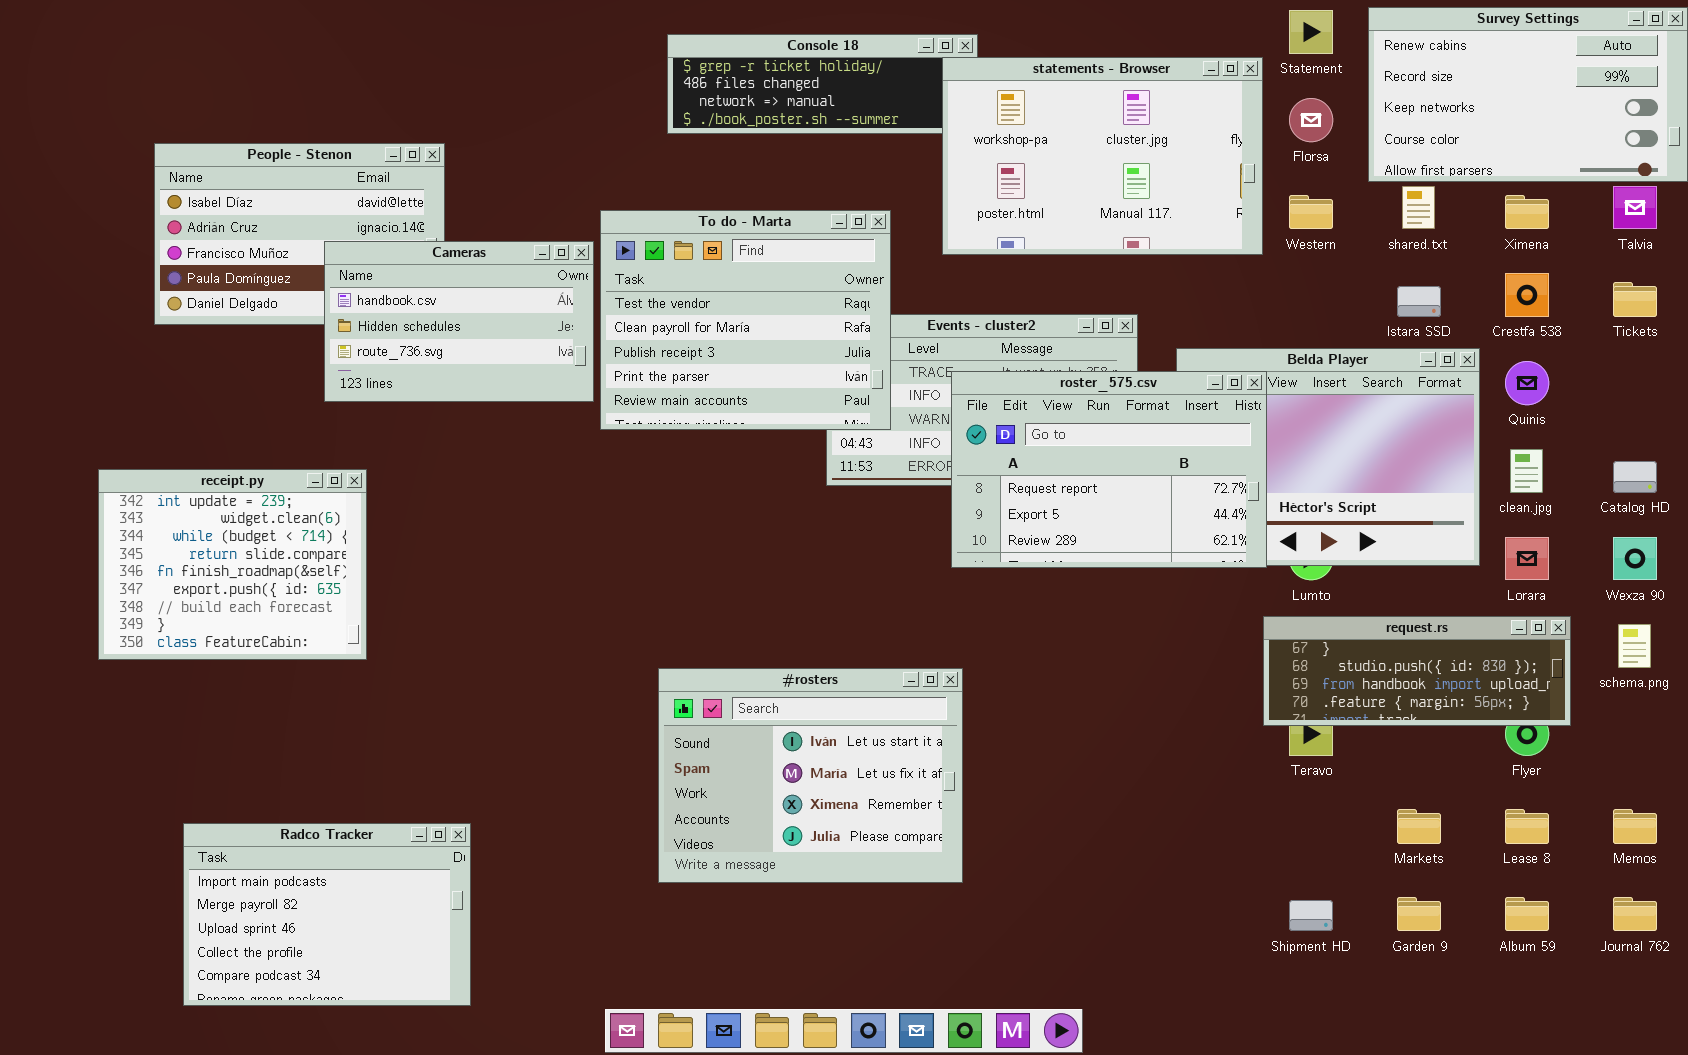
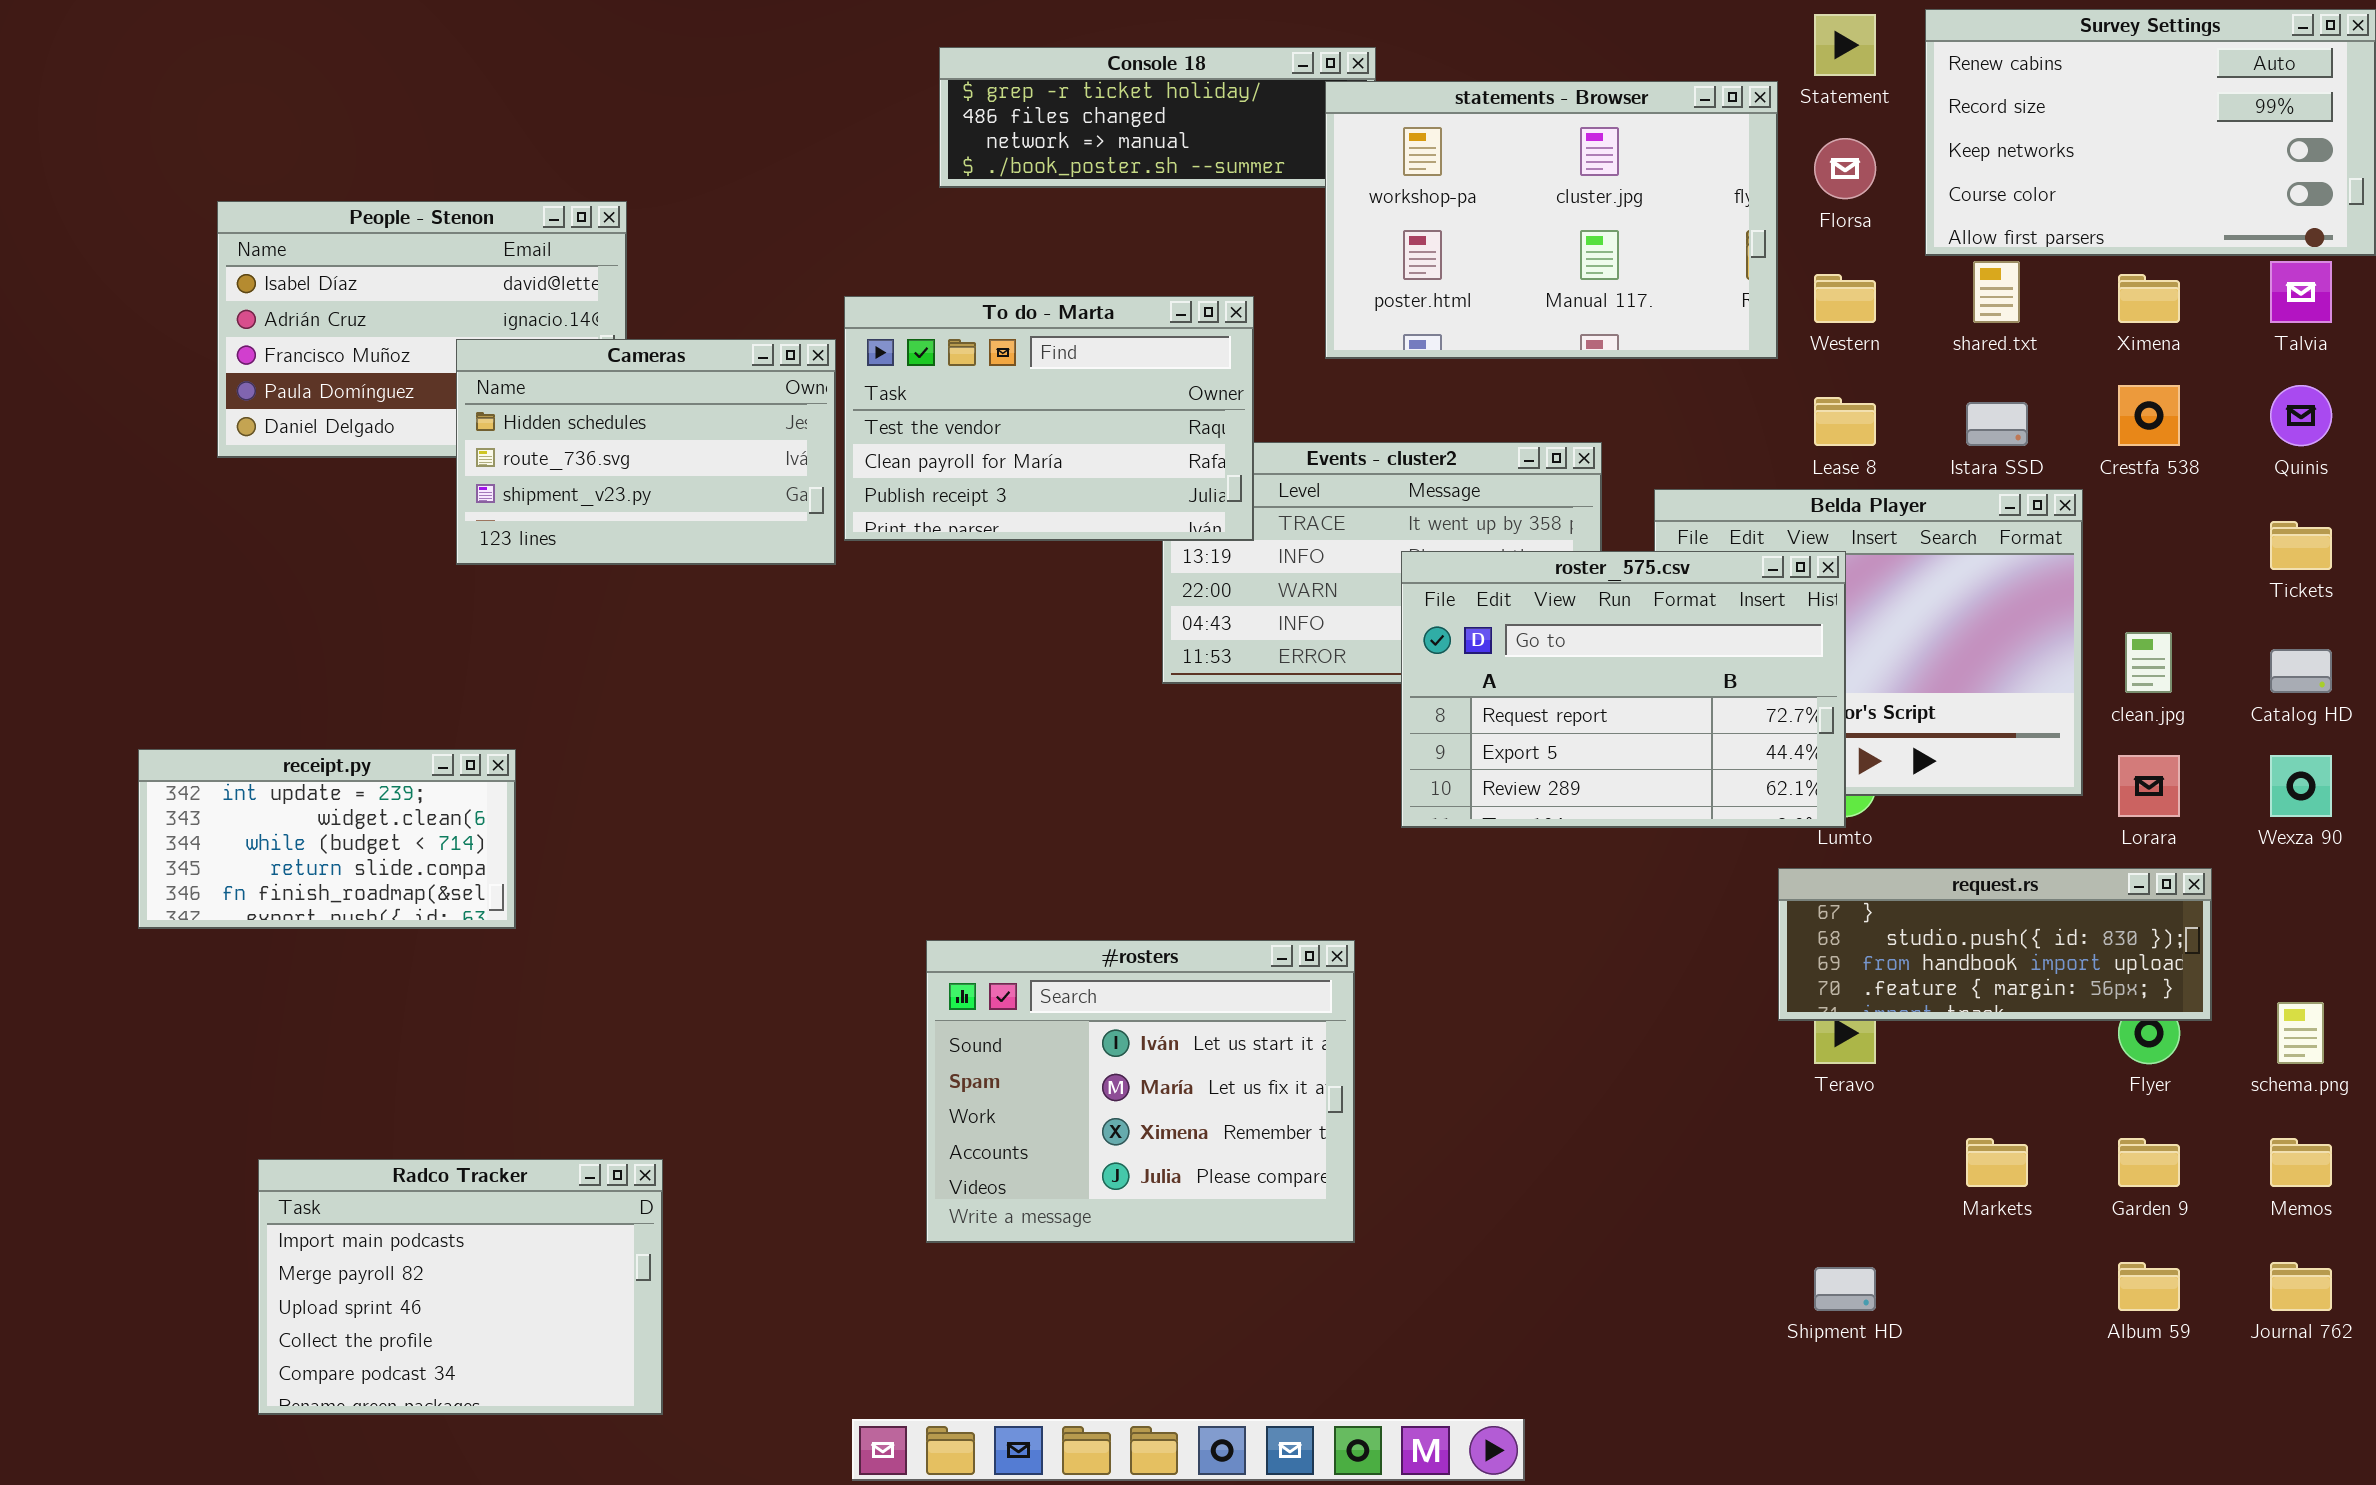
To do - Marta: [600,210,891,430] -> [844,296,1254,541], resized
Cameras: [324,241,594,402] -> [456,339,836,565], scrolled down 1 row
Tickets: [1613,282,1657,317] -> [2270,521,2332,570], moved
Quinis: [1505,361,1549,405] -> [2270,385,2332,446], moved
roster_575.csv: [951,371,1267,568] -> [1401,551,1846,828], moved
receipt.py: [98,469,367,660] -> [138,749,516,929], resized
schema.png: [1618,624,1651,668] -> [2277,1002,2324,1064], moved
Lease 8: [1505,809,1549,844] -> [1814,397,1876,446], moved
Garden 9: [1397,897,1441,931] -> [2118,1138,2180,1187], moved

